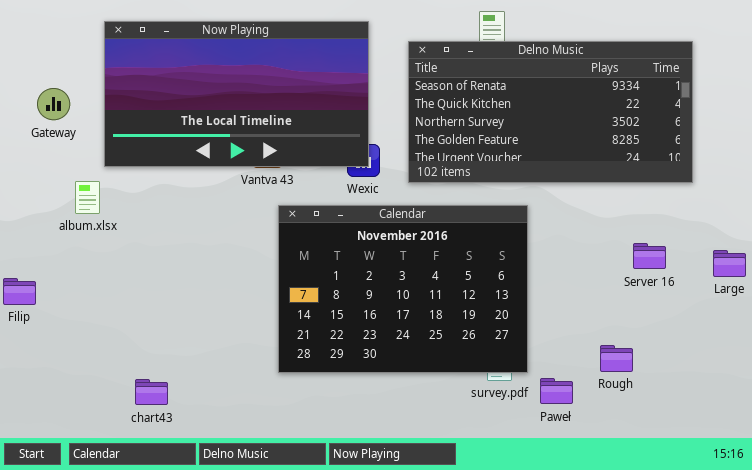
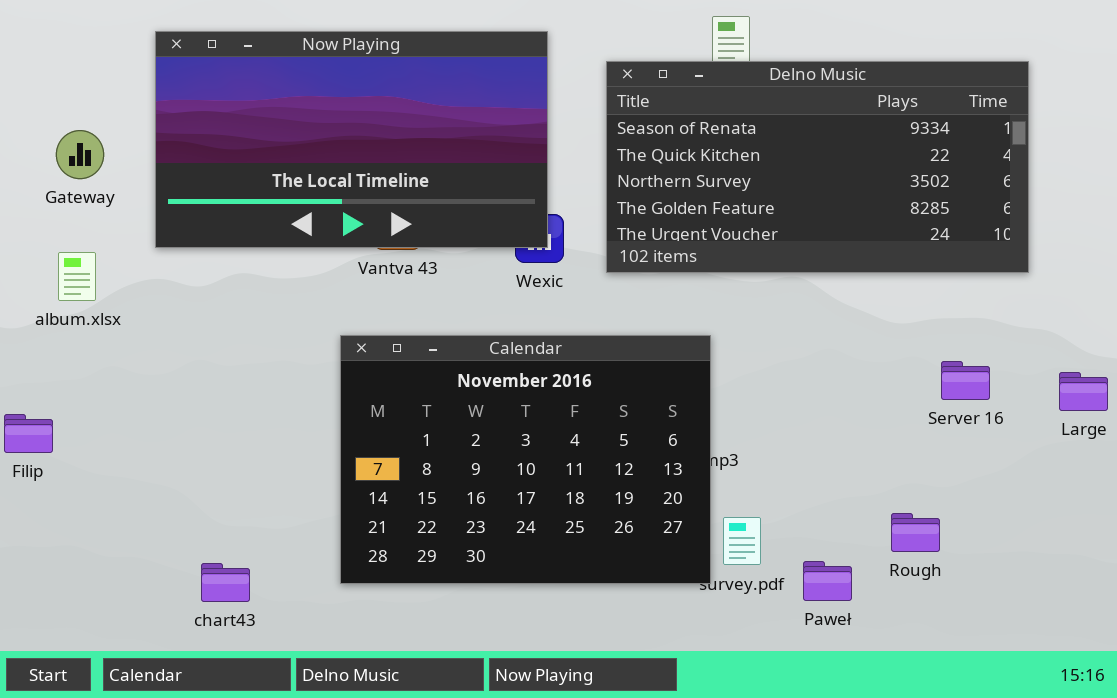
album.xlsx: [75,181,100,214] -> [58,252,96,301], moved
Calendar: [278,205,528,373] -> [340,335,711,584], moved

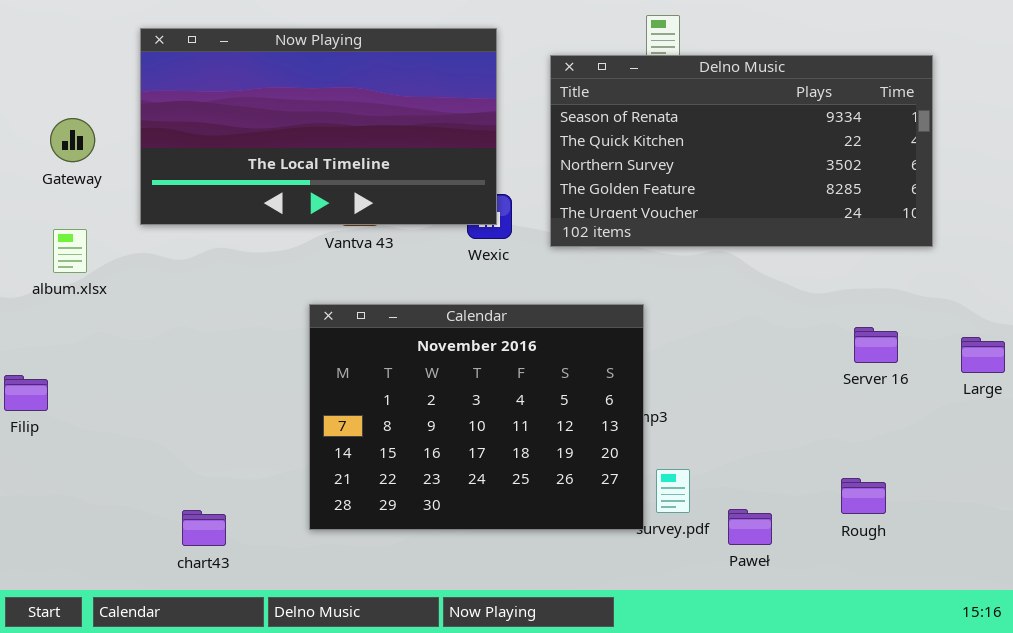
Rough: [891,513,940,552] -> [841,478,886,514], moved

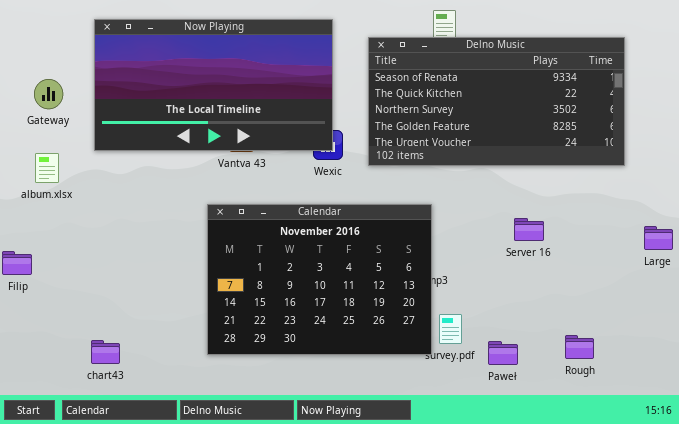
Server 16: [854,327,898,363] -> [514,218,544,241], moved
Rough: [841,478,886,514] -> [565,335,594,359], moved
chart43: [182,510,226,546] -> [91,340,120,364], moved

